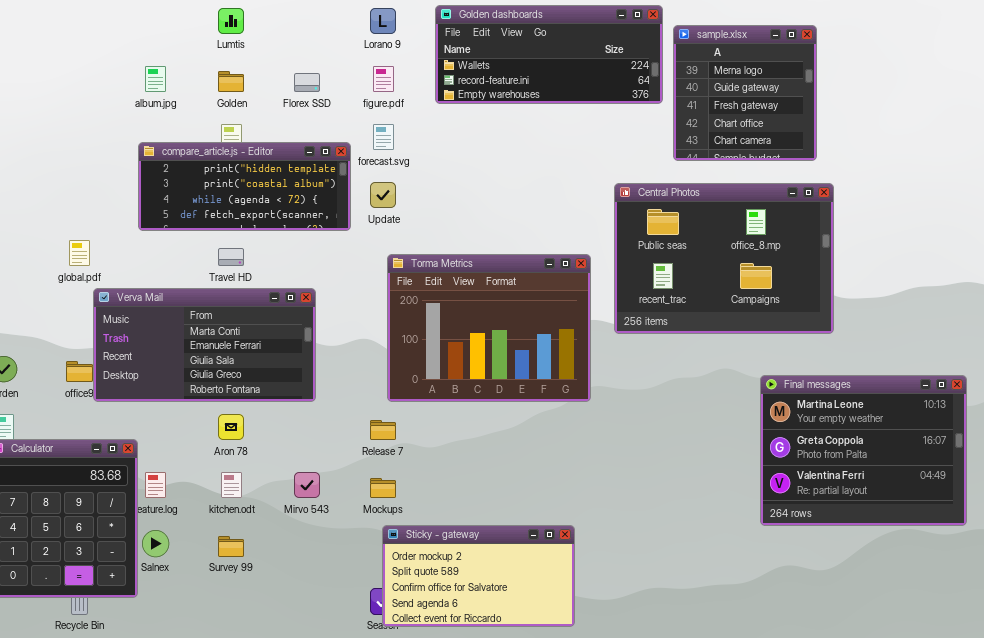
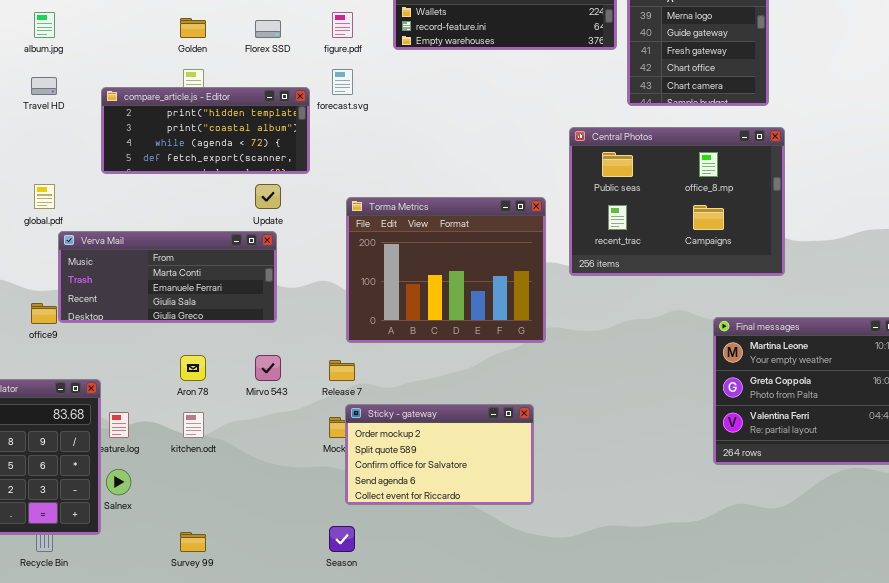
album.jpg: [145,66,166,92] -> [34,12,55,38], moved
Update: [370,182,396,208] -> [255,184,281,209], moved
Travel HD: [218,248,244,266] -> [31,77,57,95], moved
Verva Mail: [93,288,316,402] -> [58,231,277,323], resized
Mirvo 543: [294,472,320,498] -> [255,355,281,381], moved
Sticky - gateway: [382,525,575,627] -> [345,404,534,505], moved
Survey 99: [218,536,244,557] -> [180,532,206,552], moved

